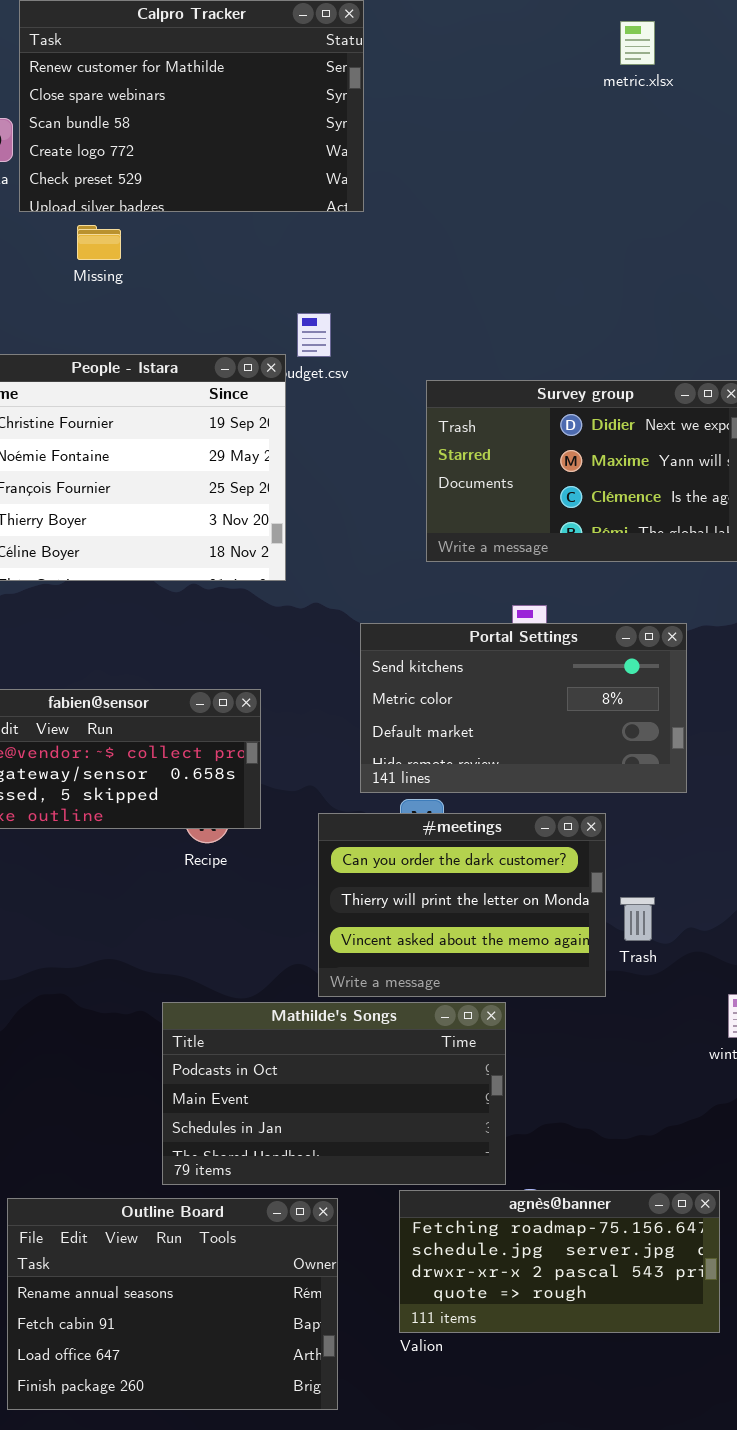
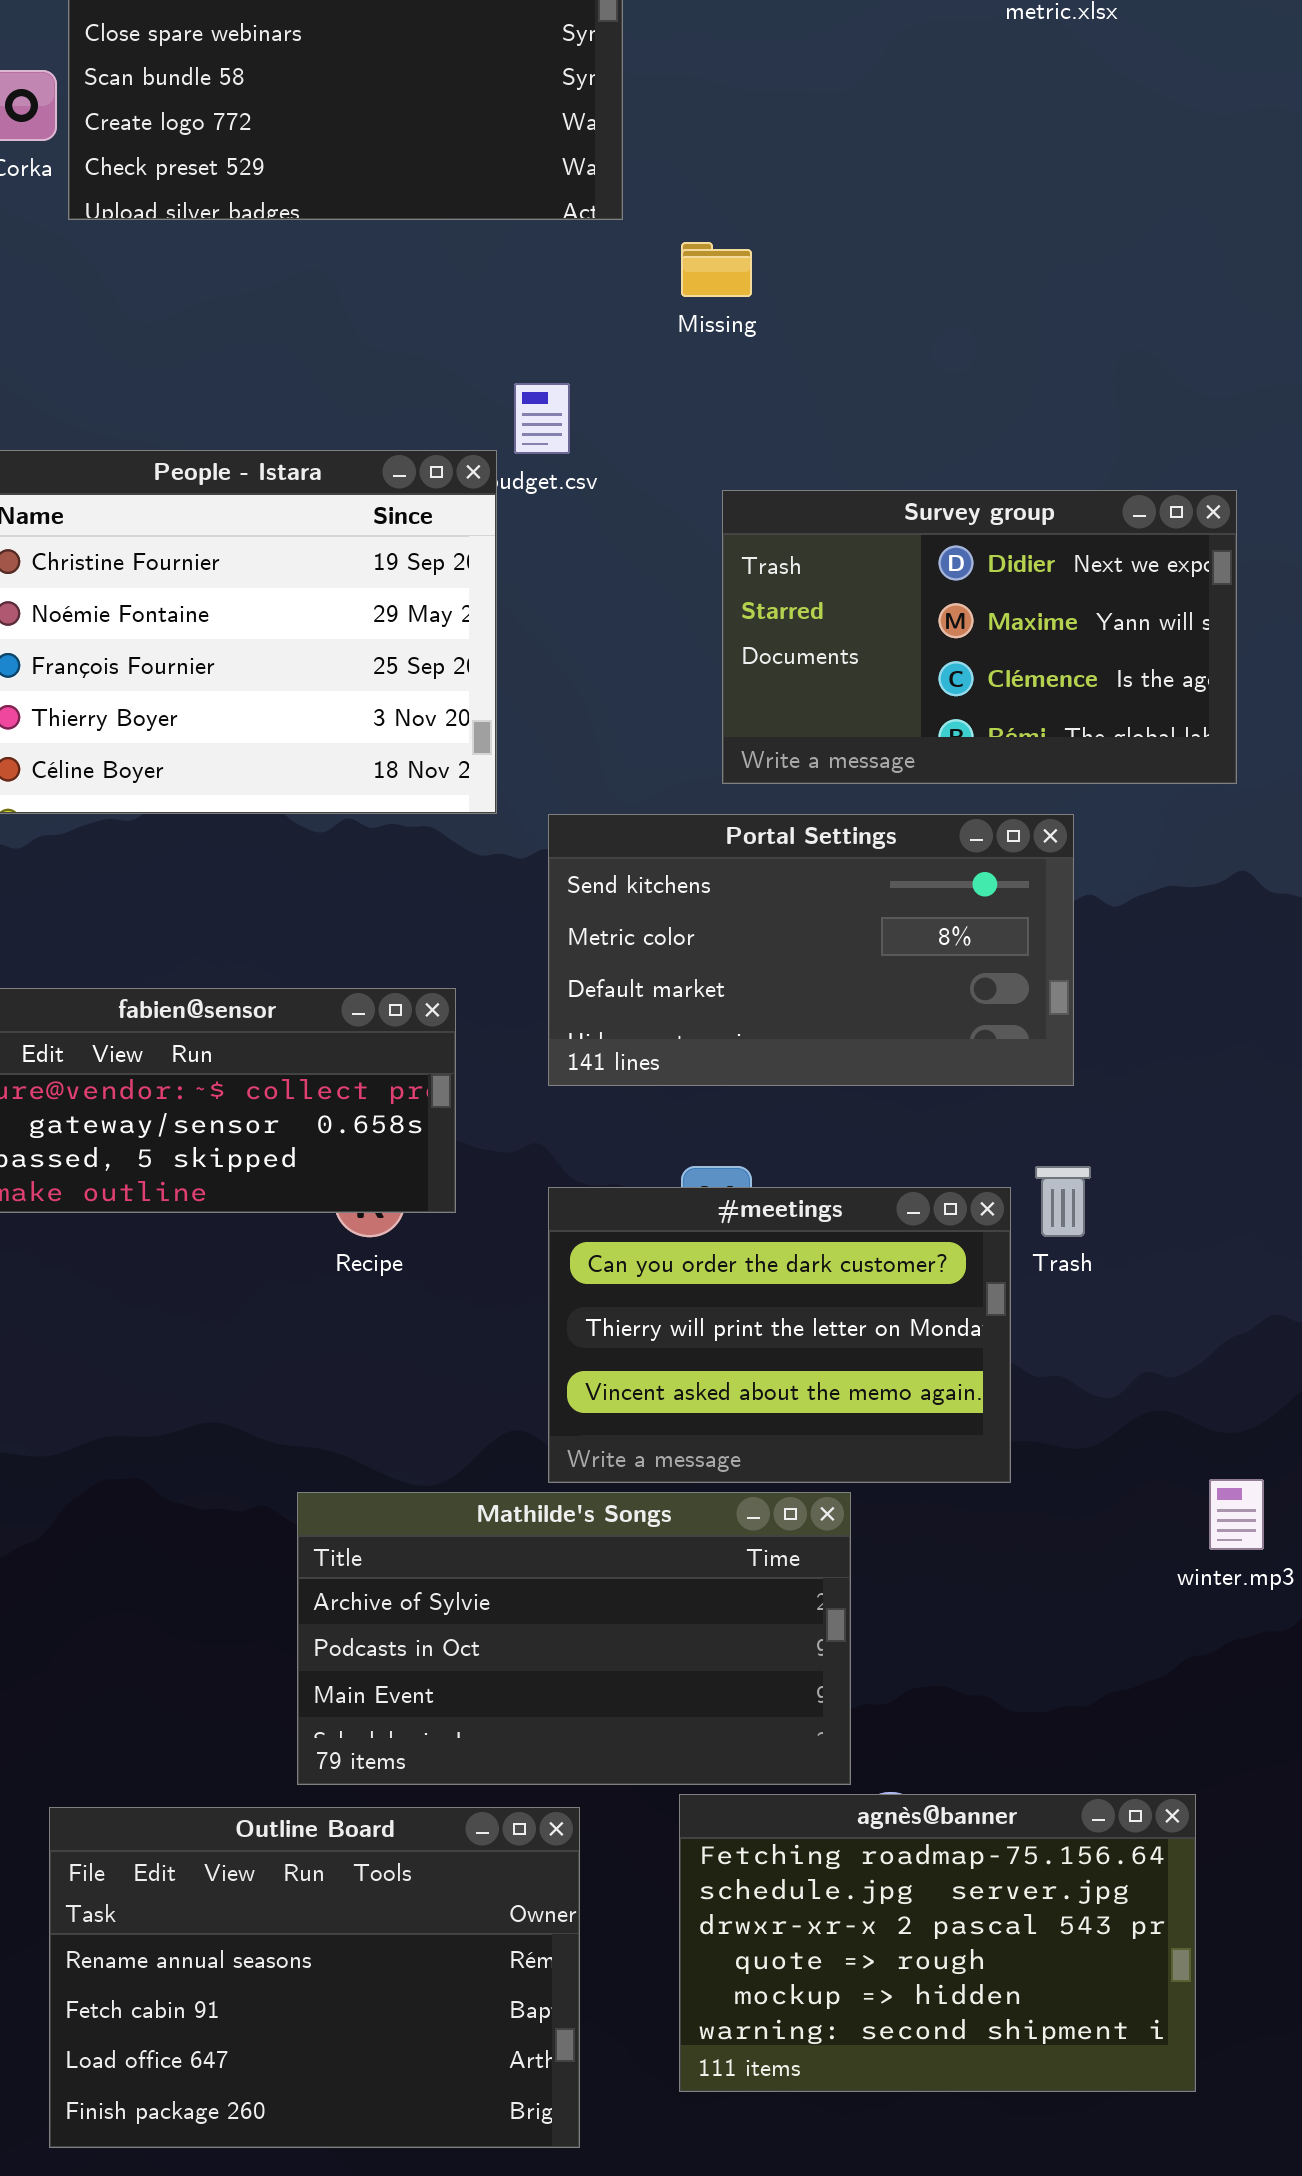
Missing: [77,225,121,260] -> [681,242,752,297], moved
Portal Settings: [360,623,687,793] -> [548,814,1074,1086], moved
Trash: [620,897,655,941] -> [1035,1166,1091,1237], moved
Mathilde's Songs: [162,1002,506,1185] -> [297,1492,851,1785], scrolled up 1 row
agnès@banner: [399,1190,720,1333] -> [679,1794,1196,2092], resized

